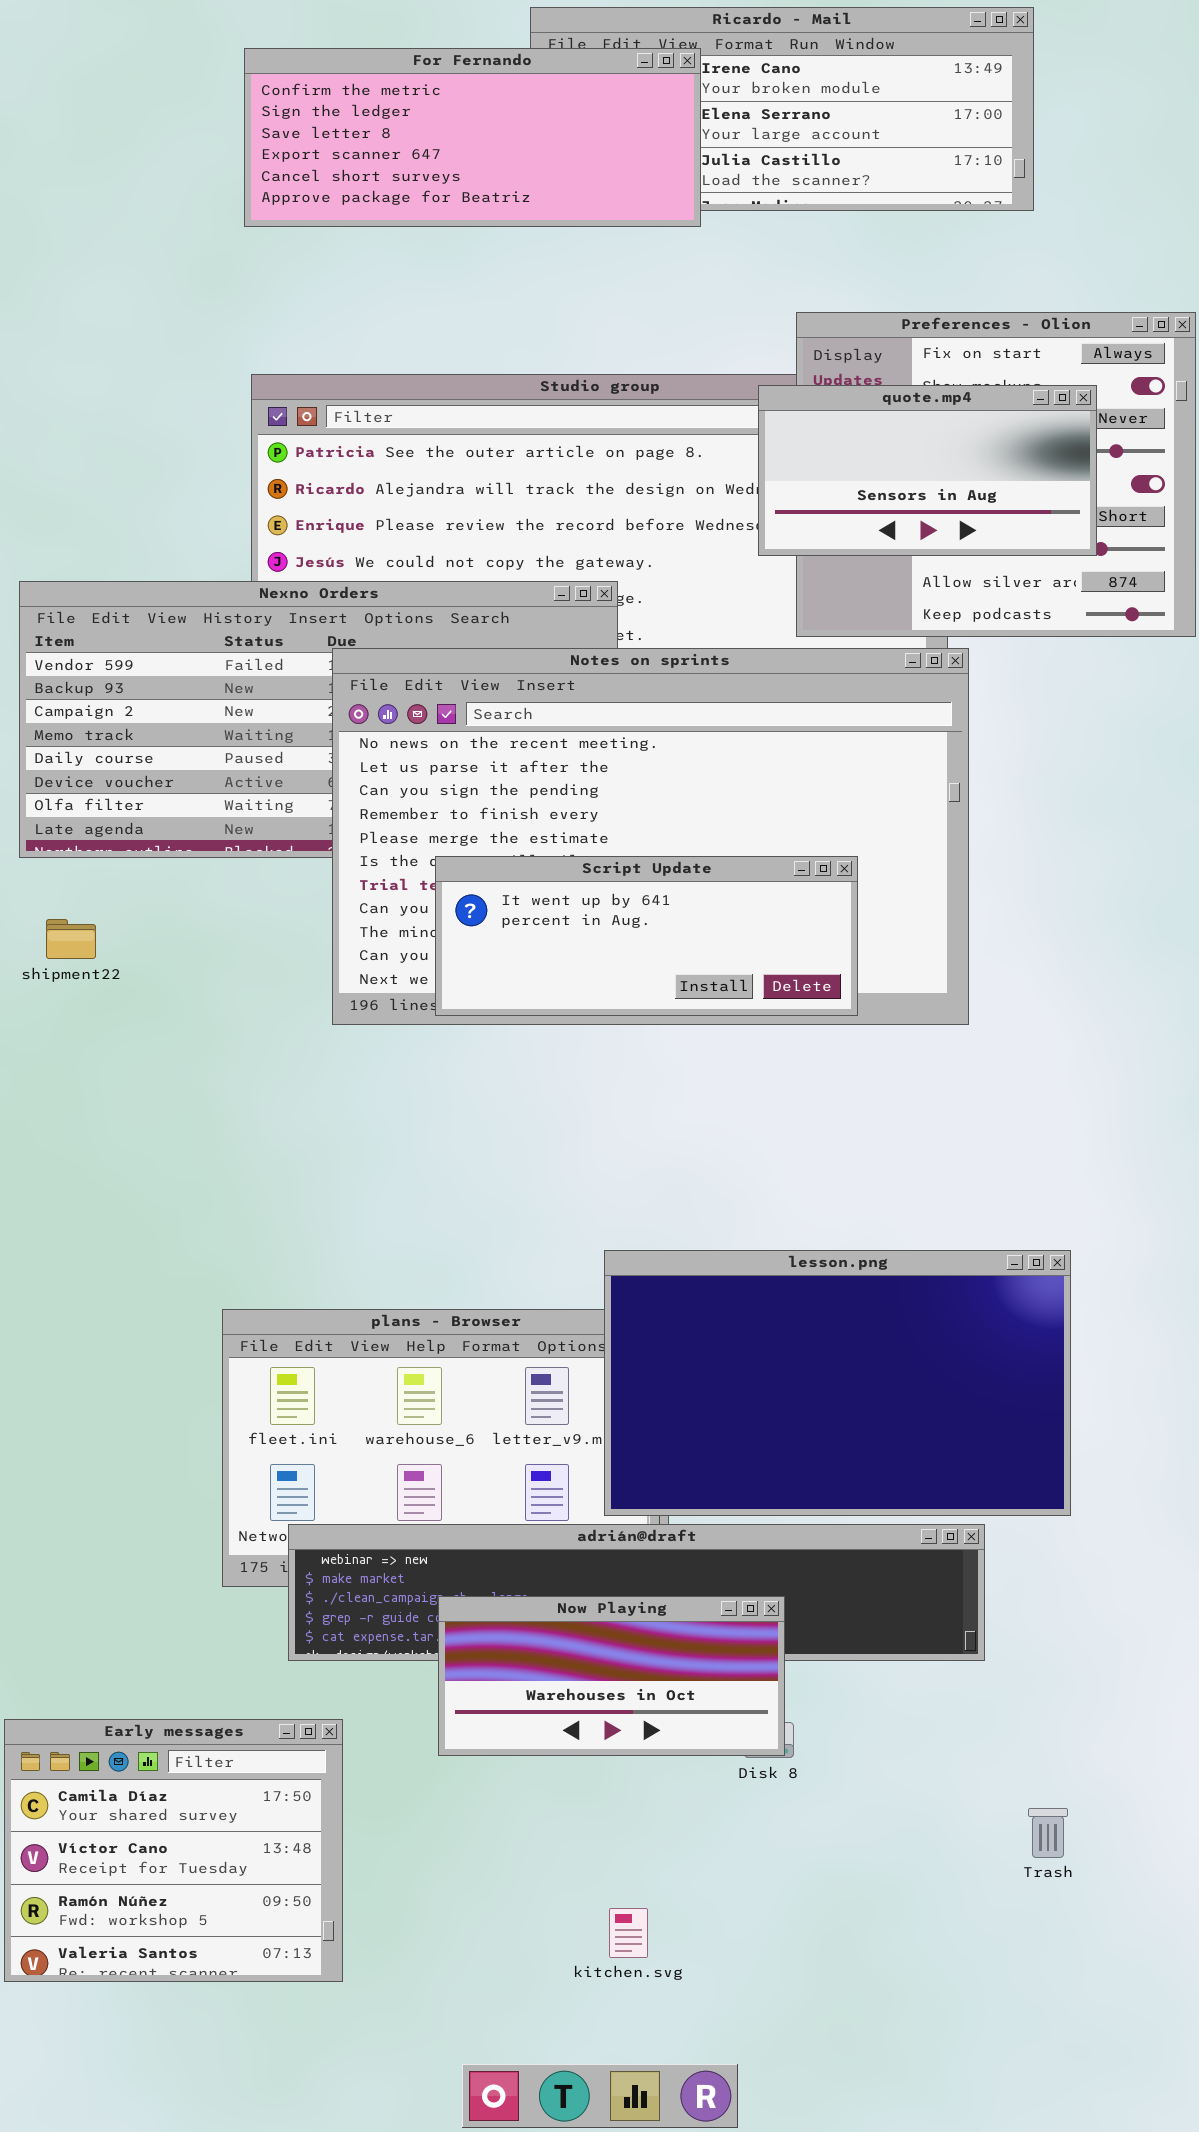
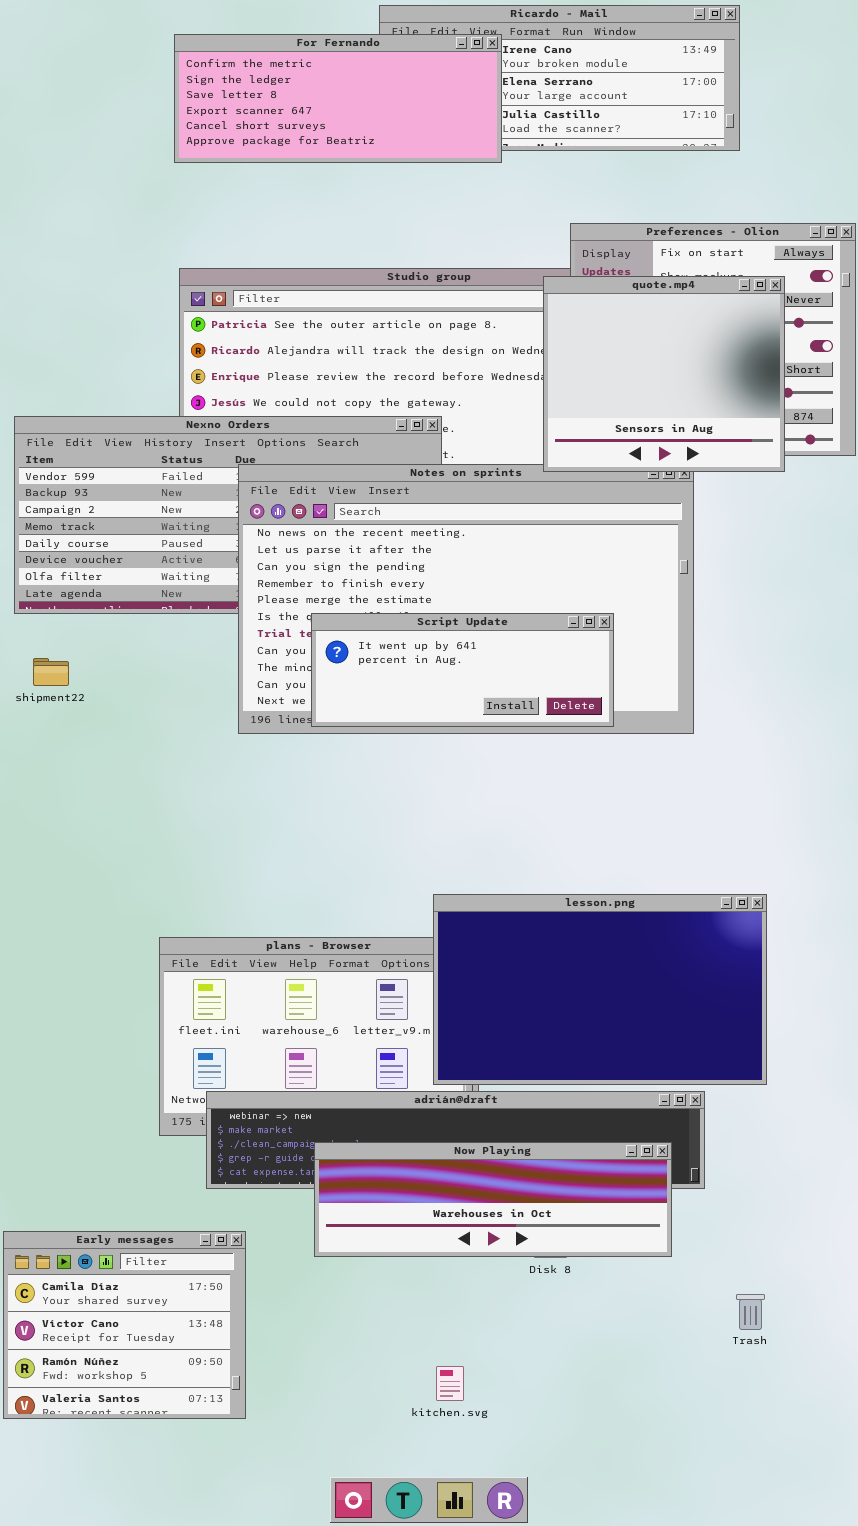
quote.mp4: [758,385,1097,556] -> [543,276,785,472], resized
Now Playing: [438,1596,785,1756] -> [314,1142,672,1257], resized

